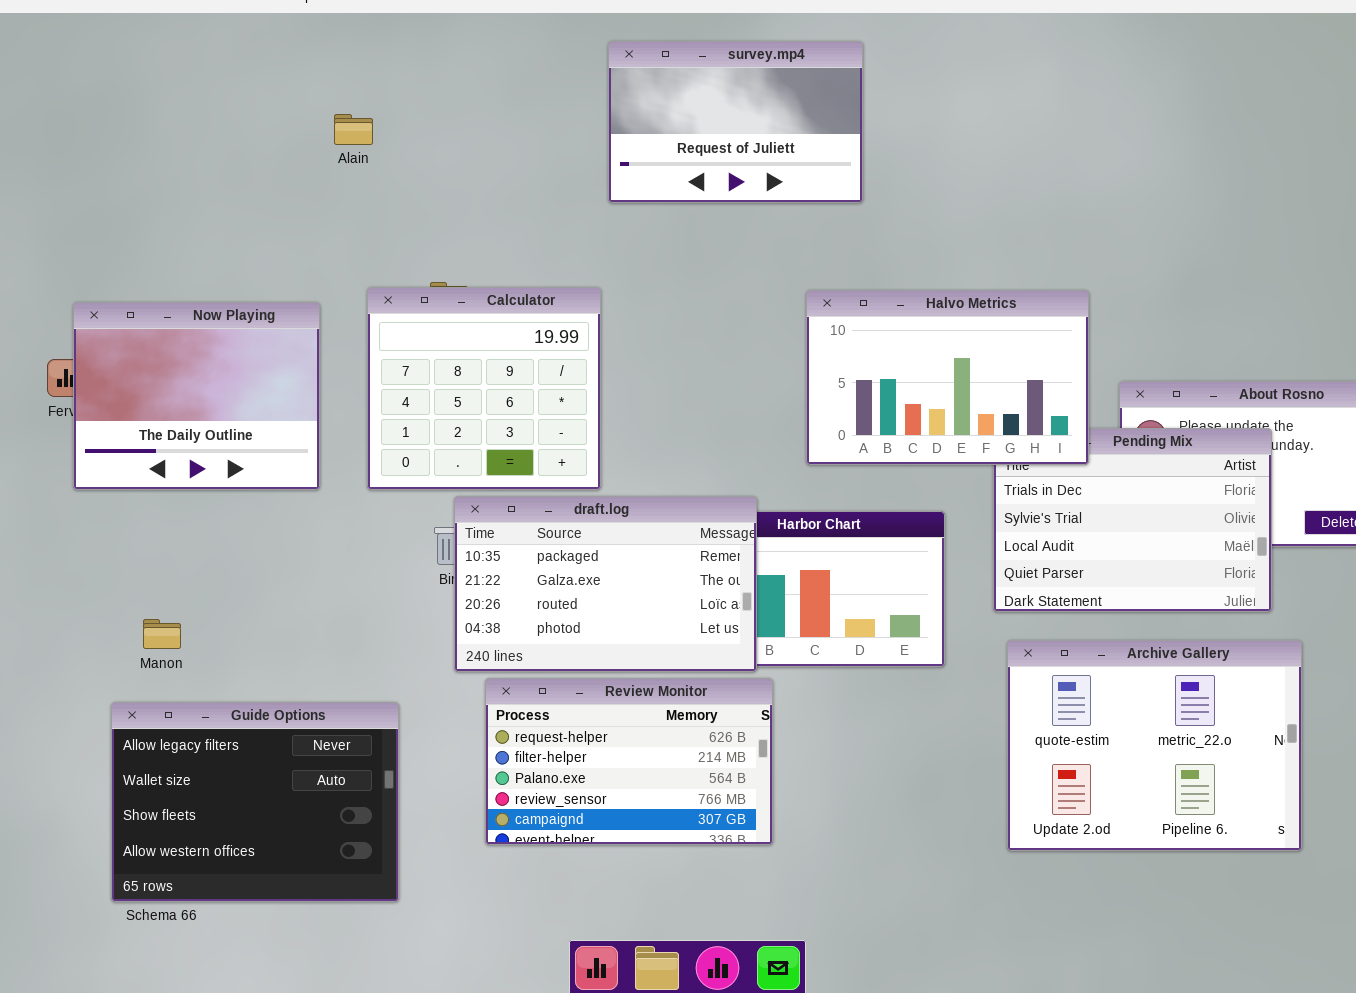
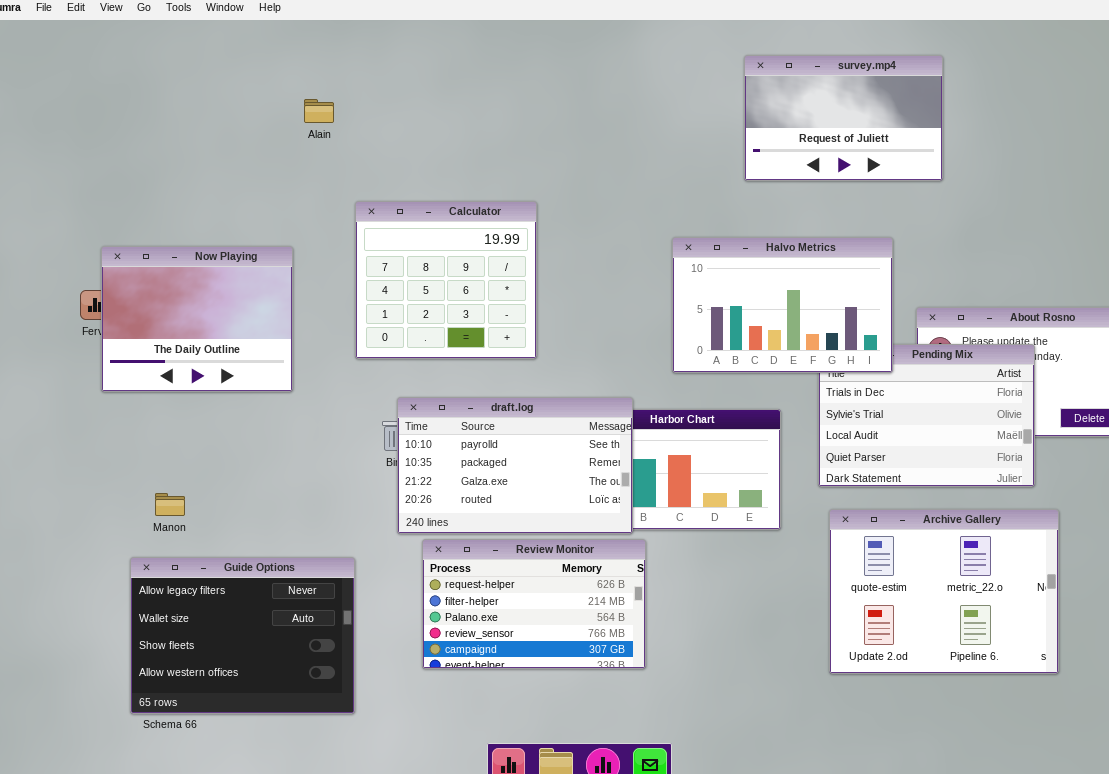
survey.mp4: [608,41,863,203] -> [744,55,943,181], moved
Calculator: [367,287,601,490] -> [355,201,537,359], moved
draft.log: [454,496,757,672] -> [397,397,633,534], scrolled up 1 row

